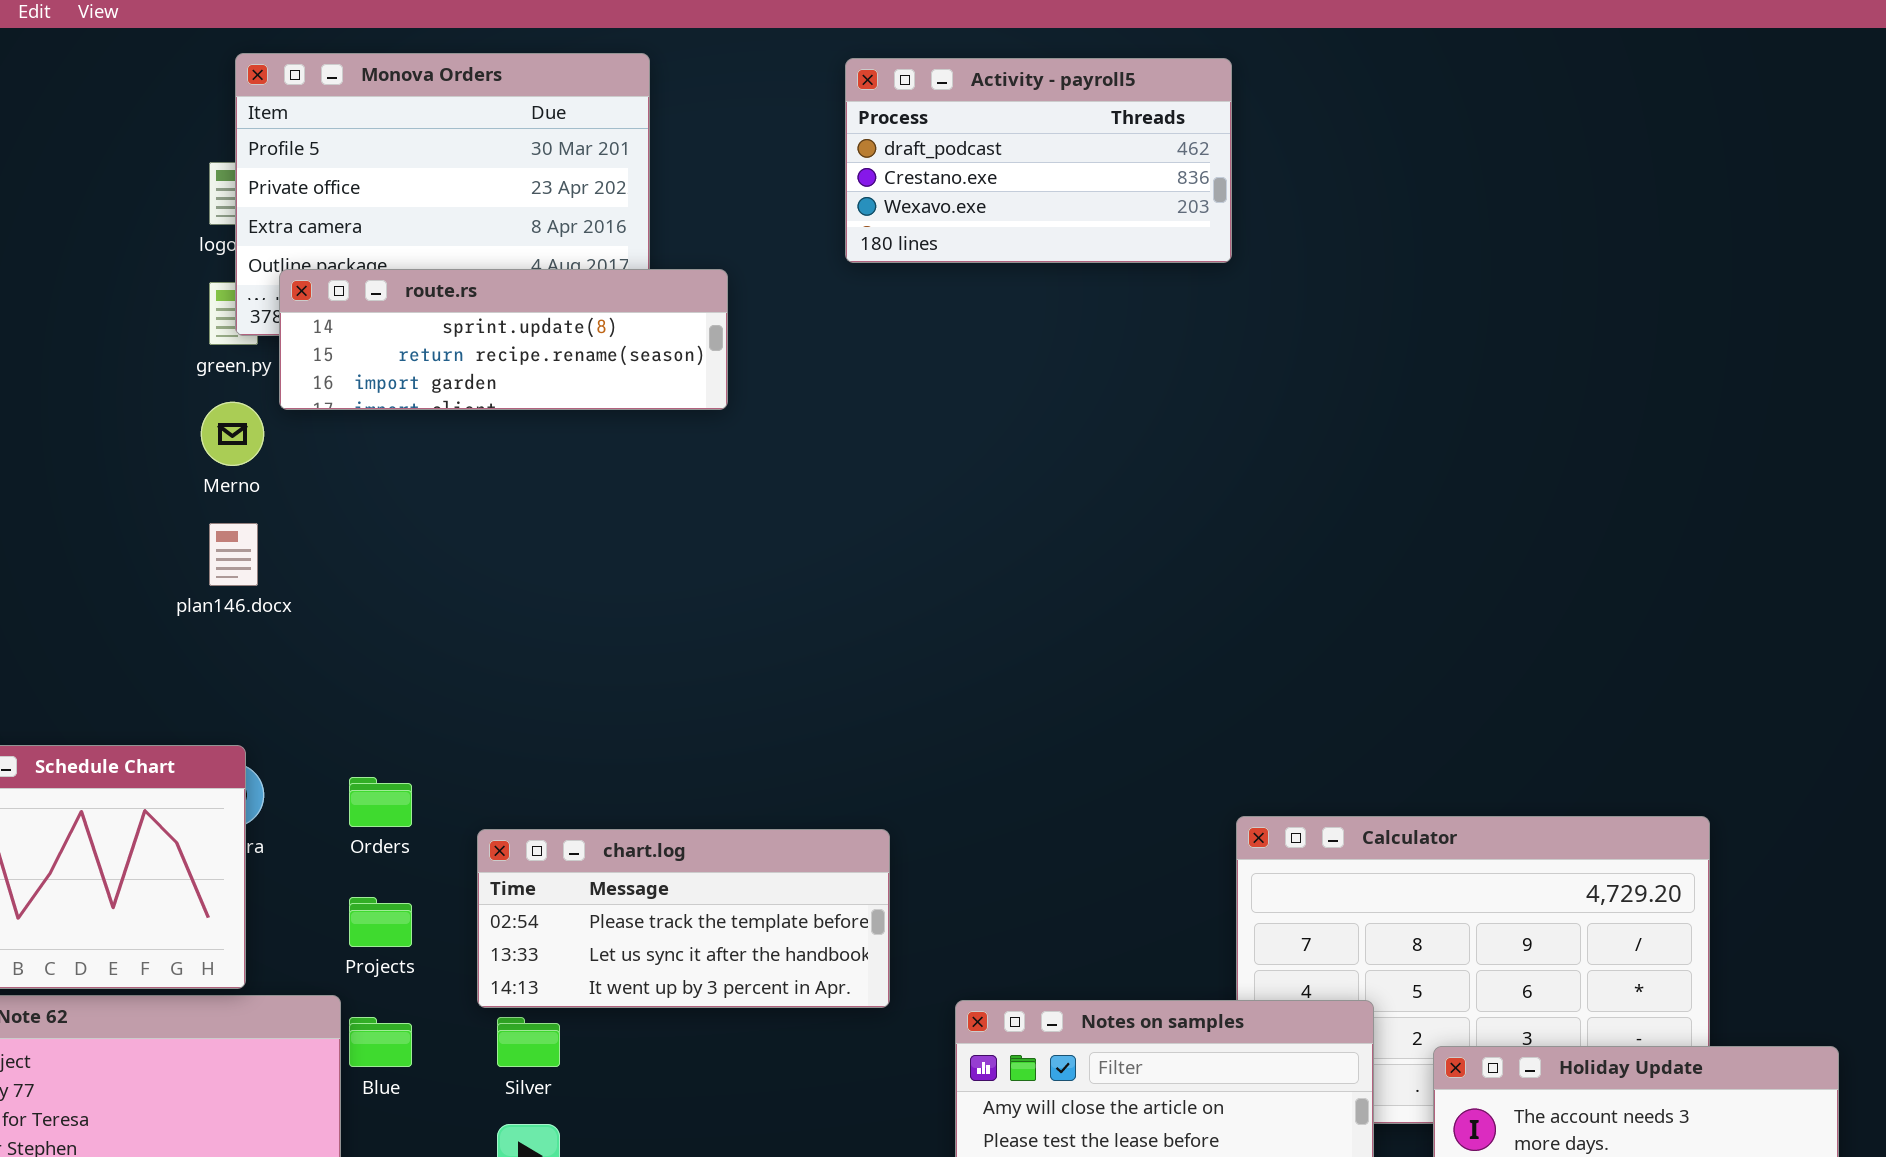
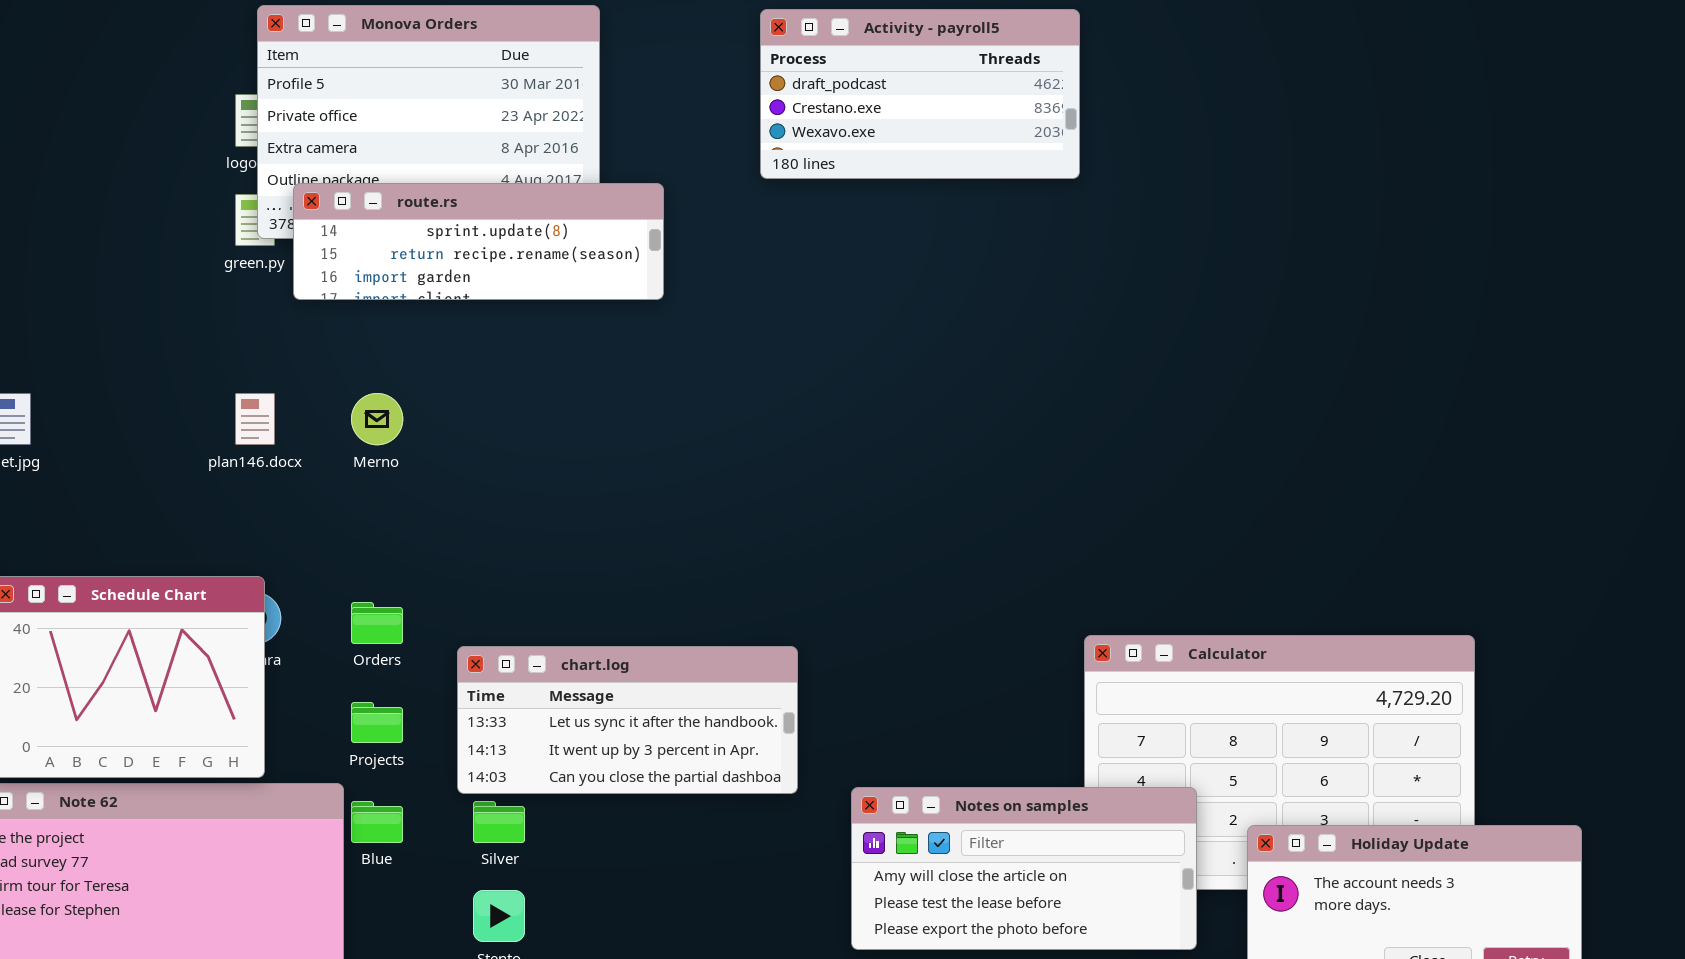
Merno: [201,402,264,466] -> [351,393,403,445], moved
chart.log: [477,829,890,1008] -> [457,646,798,794], scrolled down 1 row

